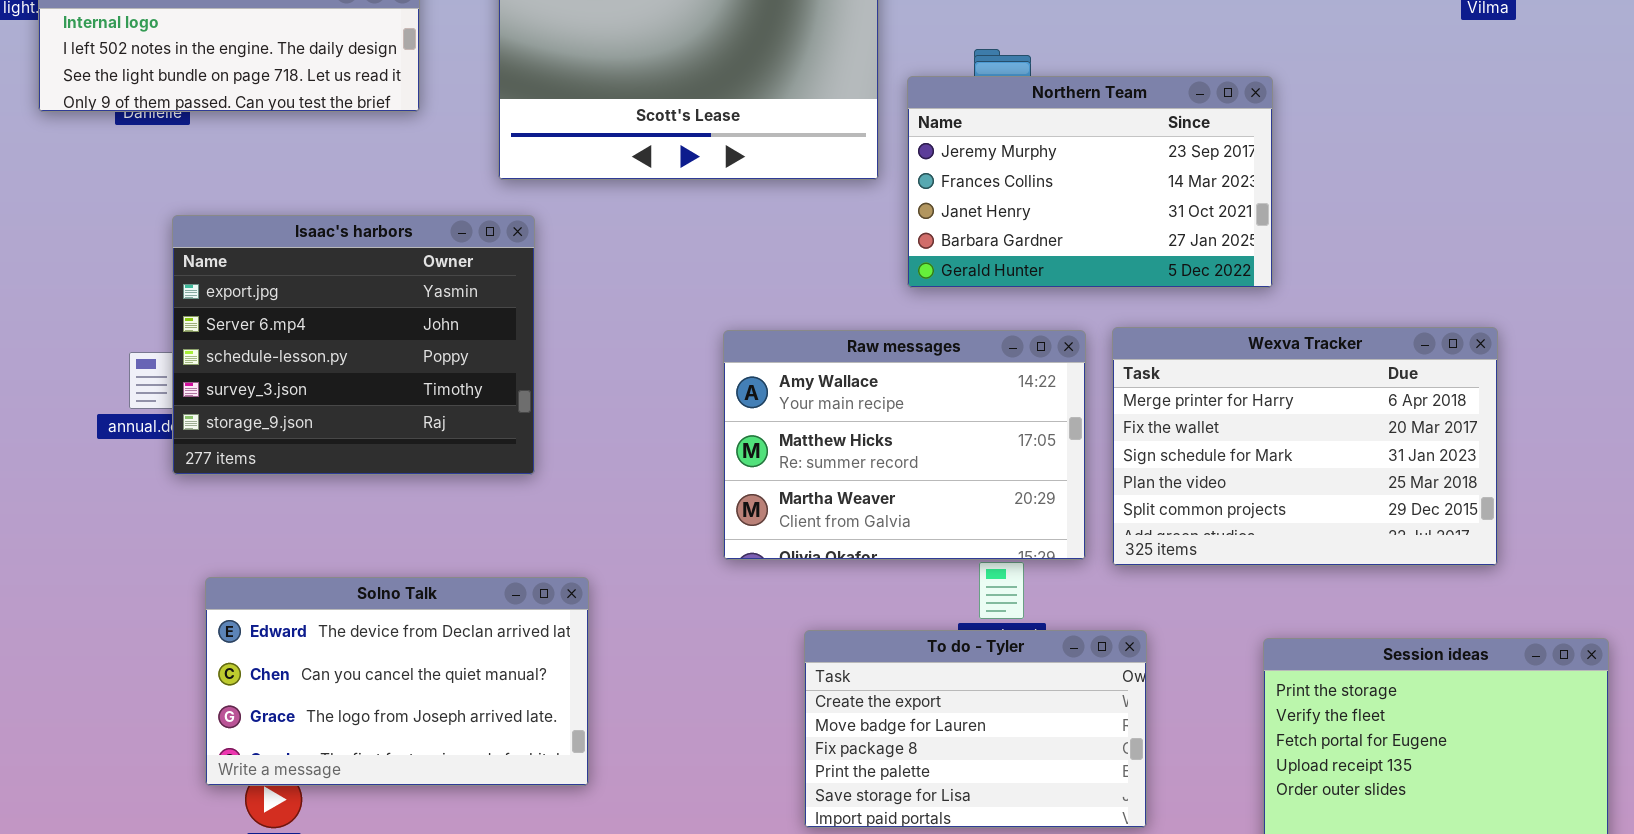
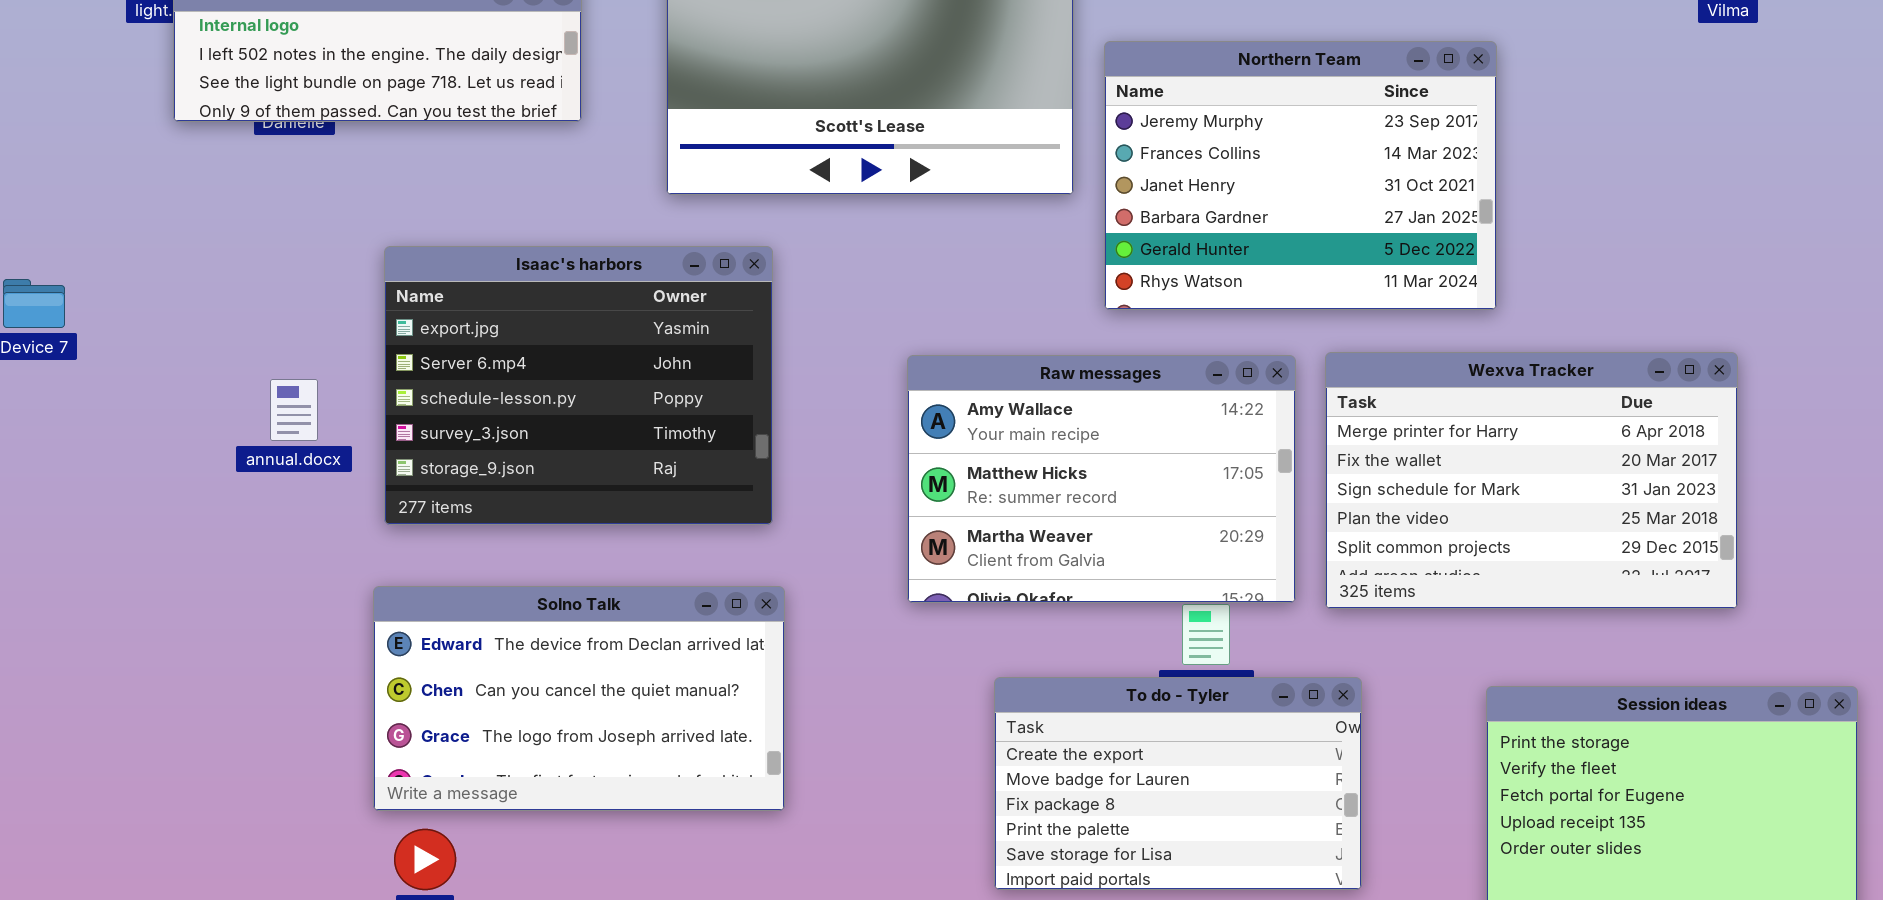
Northern Team: [907,76,1273,288] -> [1104,41,1497,310], resized
Isaac's harbors: [172,215,535,475] -> [384,246,773,525], moved
Solno Talk: [205,577,589,786] -> [373,586,785,811], moved

